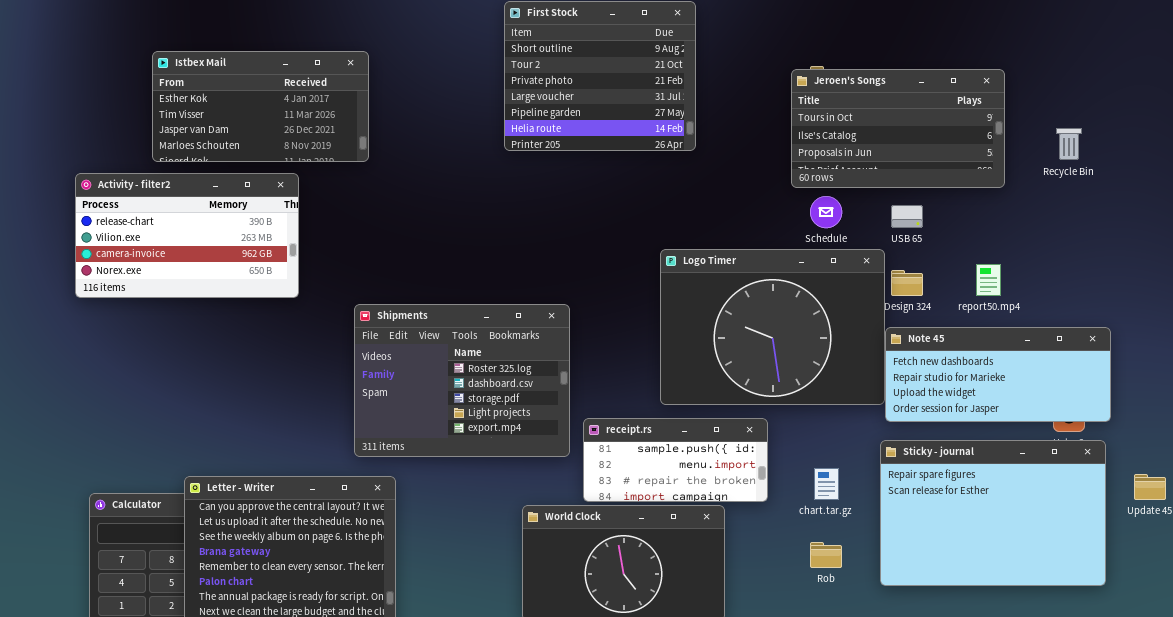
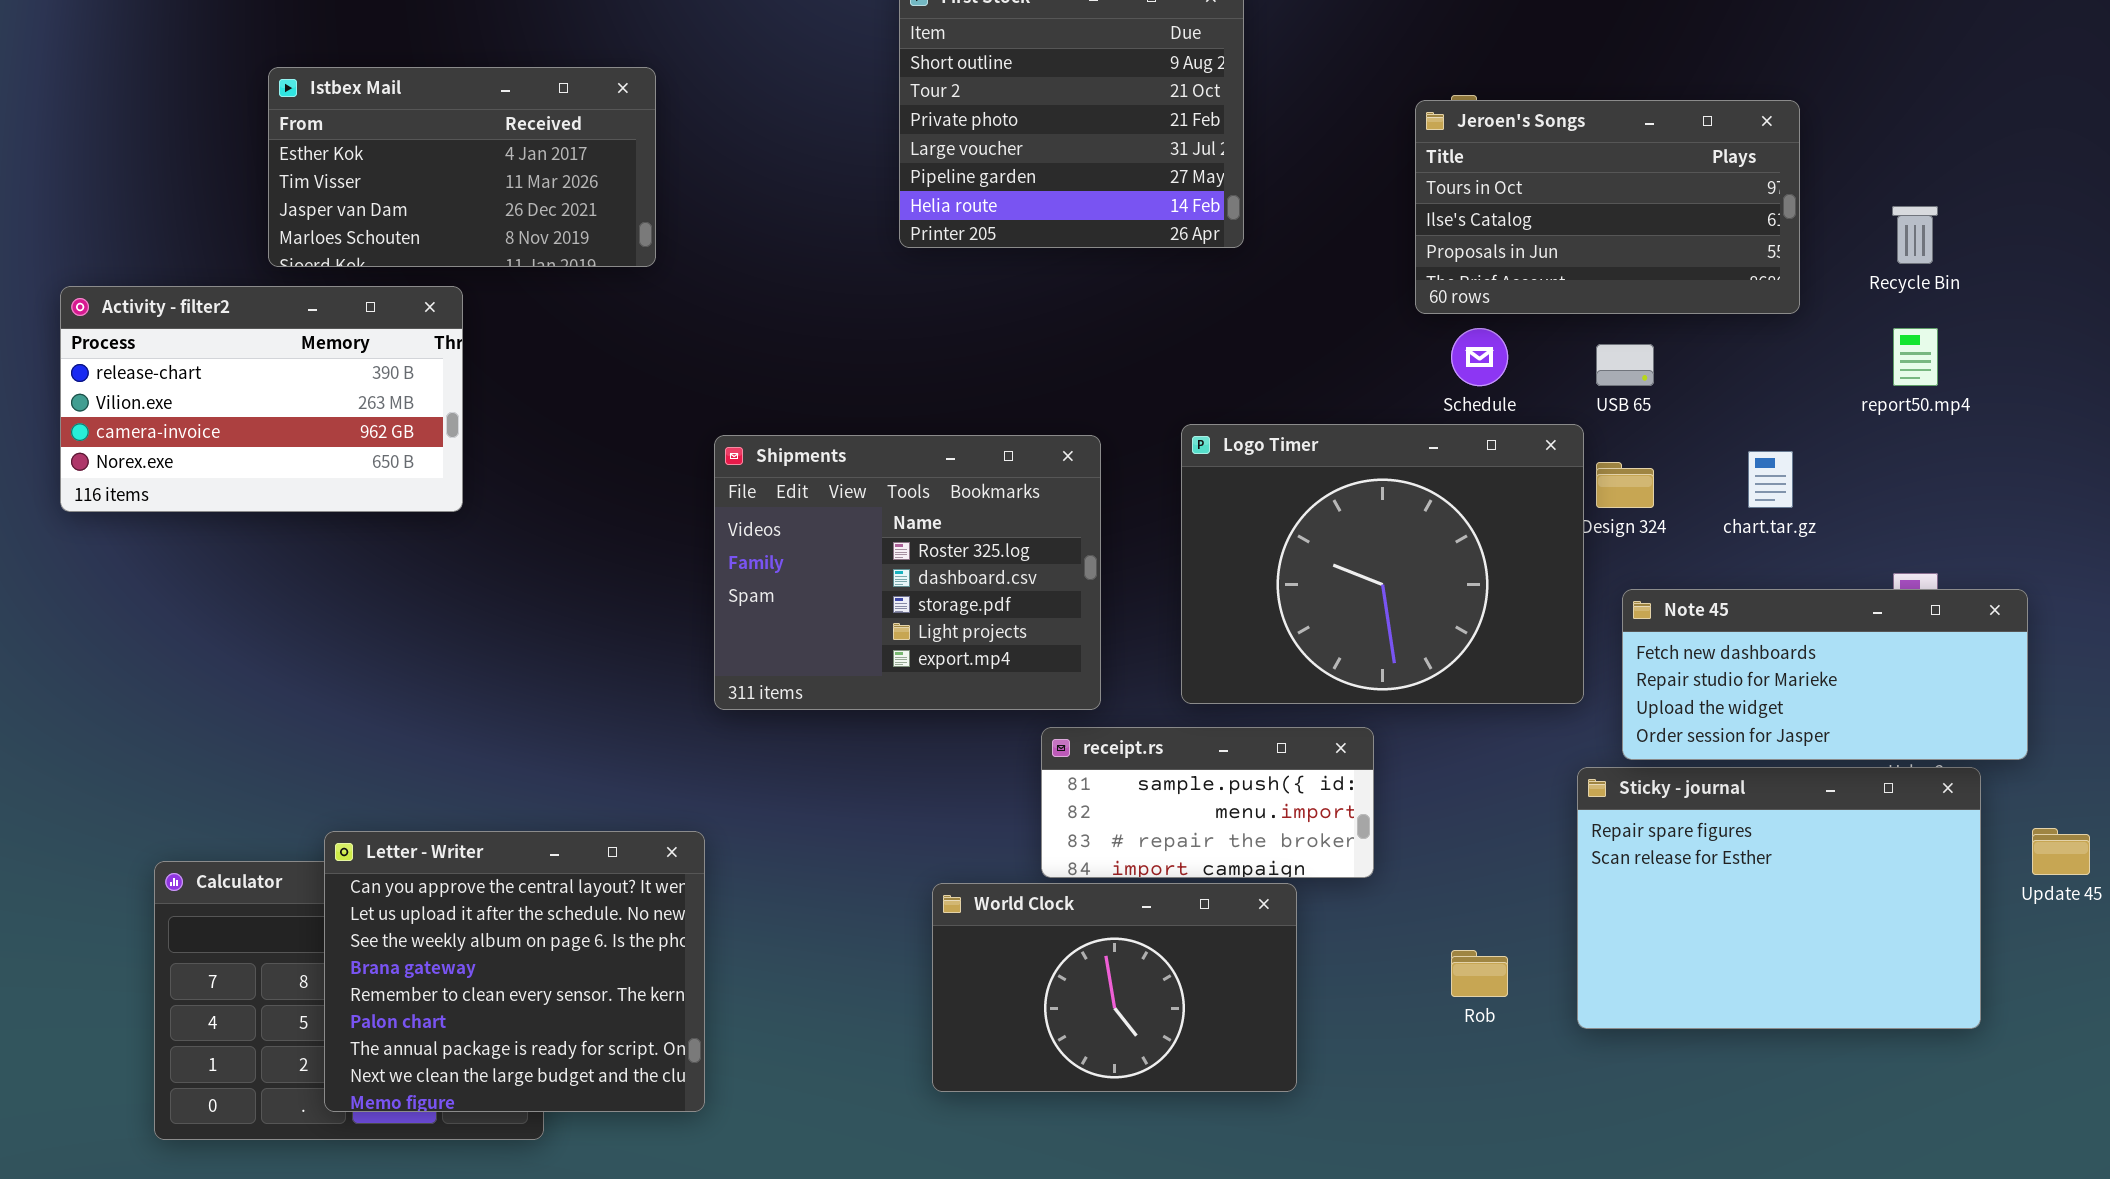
Activity - filter2: [75,173,299,298] -> [60,286,463,512], moved
report50.mp4: [976,264,1001,296] -> [1893,328,1938,386], moved
Shipments: [354,304,570,457] -> [714,435,1101,710], moved
Note 45: [885,327,1111,422] -> [1622,589,2028,760], moved
chart.tar.gz: [814,468,839,500] -> [1748,451,1793,508], moved

